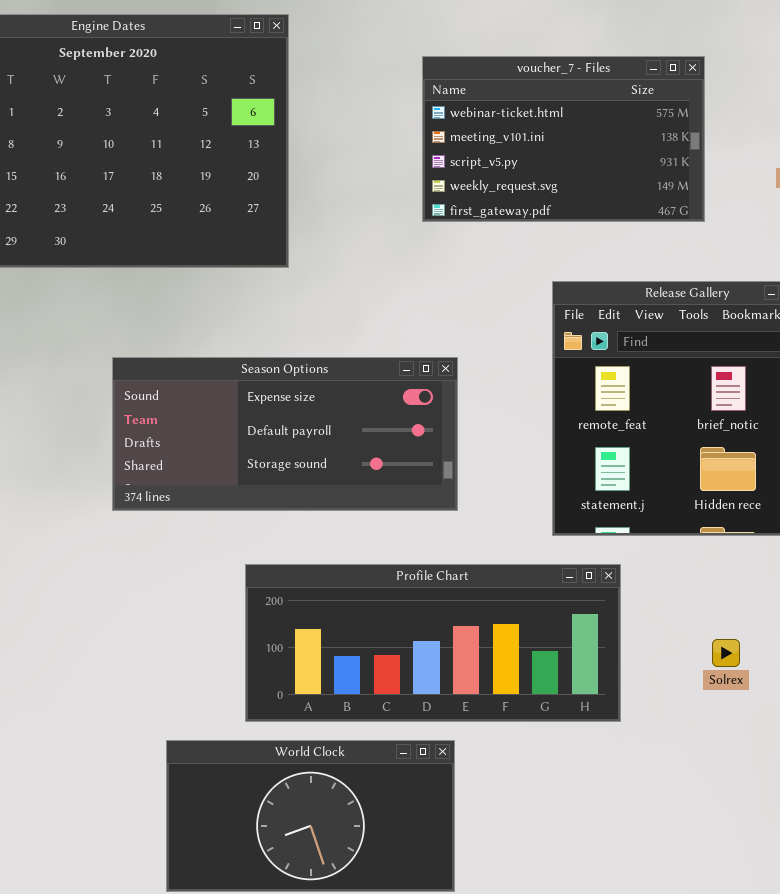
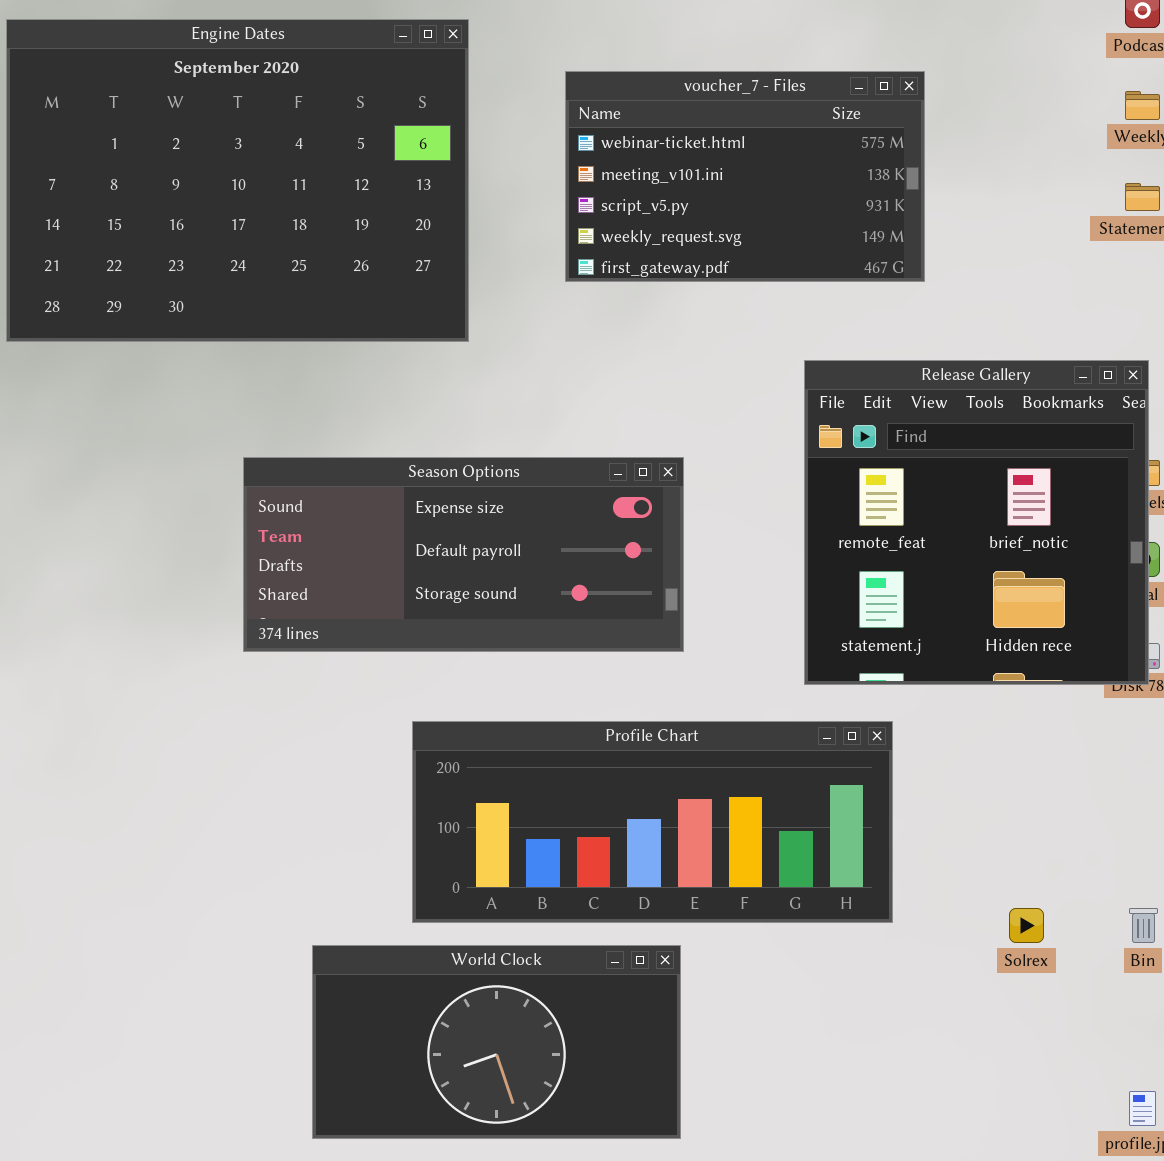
voucher_7 - Files: [422,56,705,222] -> [565,71,925,282], moved
Solrex: [712,639,740,667] -> [1009,908,1044,943], moved

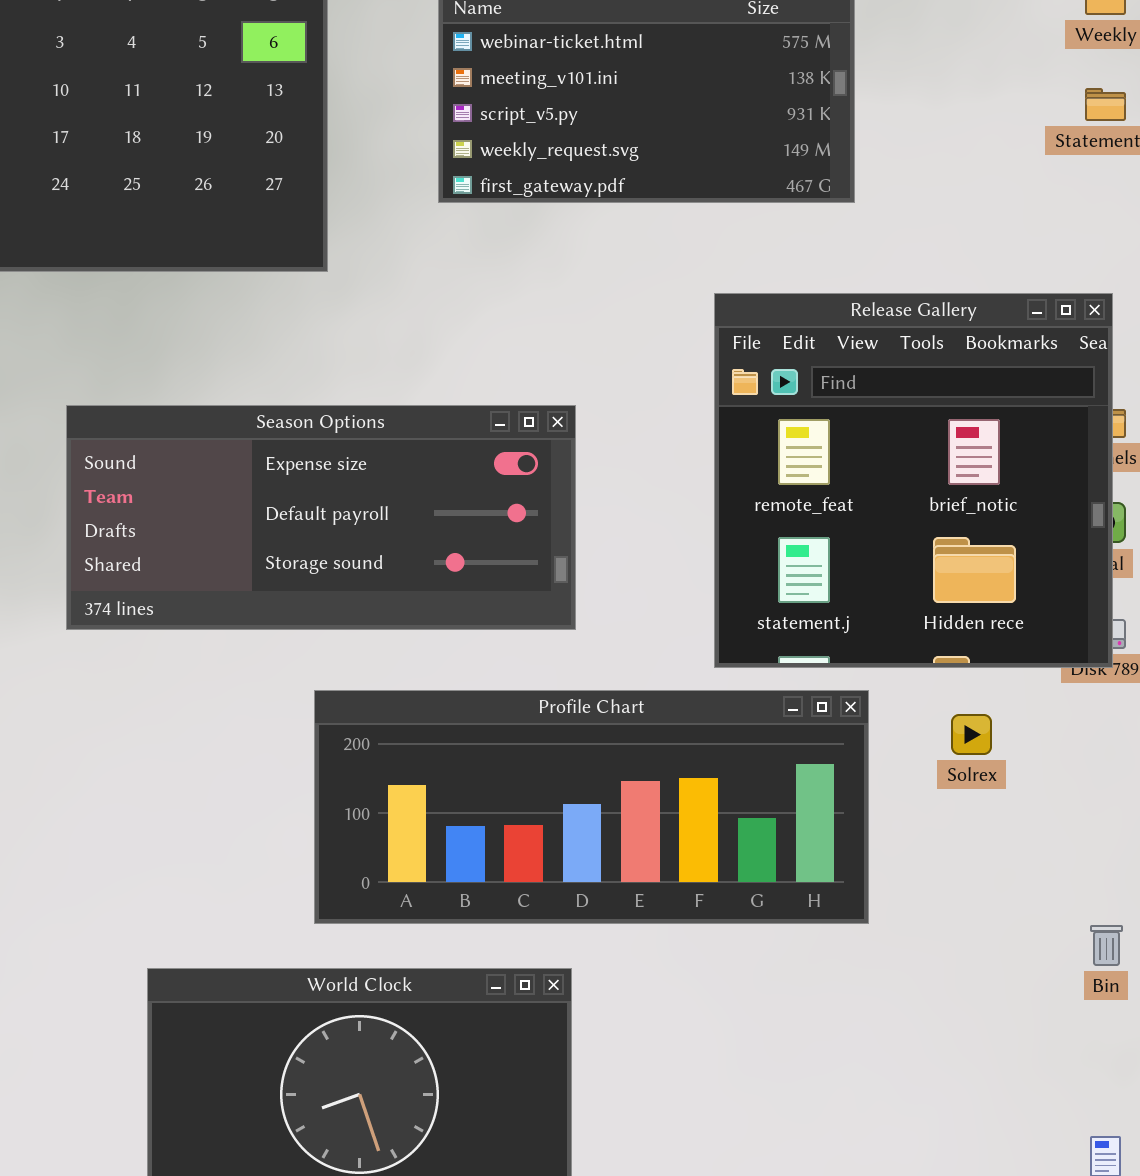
Profile Chart: [412,721,893,923] -> [314,690,869,924], moved
Solrex: [1009,908,1044,943] -> [951,714,992,755], moved

